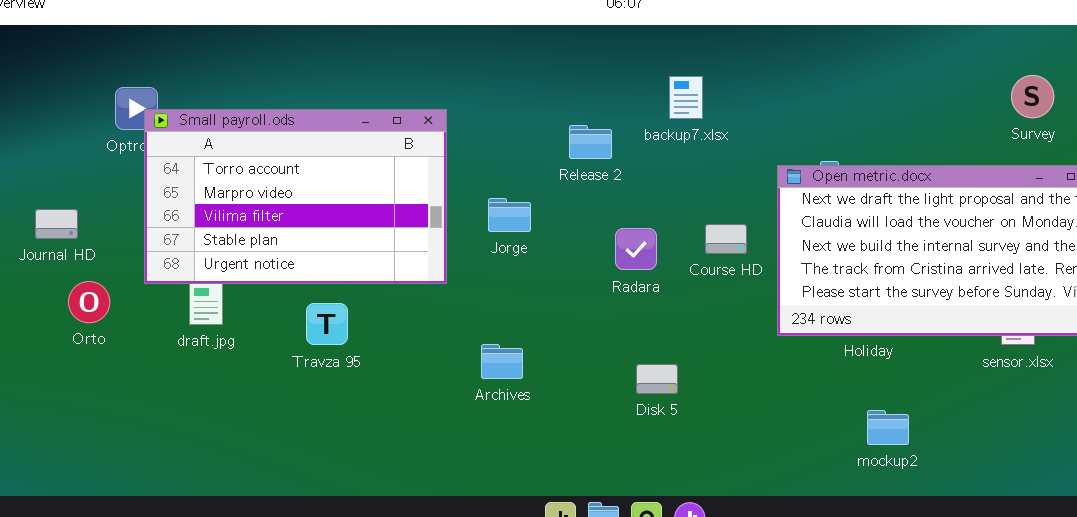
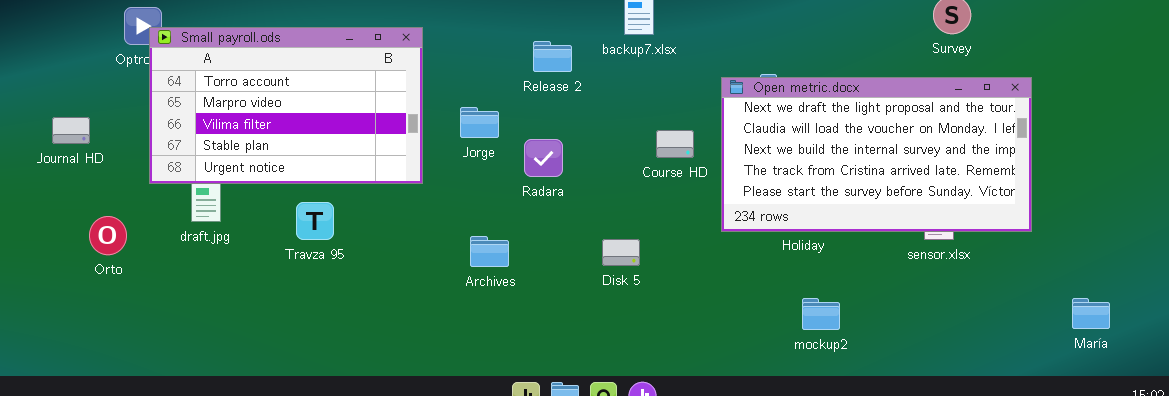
Radara: [615,228,657,270] -> [524,139,563,177], moved
Orto: [68,281,110,323] -> [89,216,127,255], moved
Archives: [481,344,523,379] -> [470,236,509,267], moved
Disk 5: [636,364,678,394] -> [602,239,640,266], moved

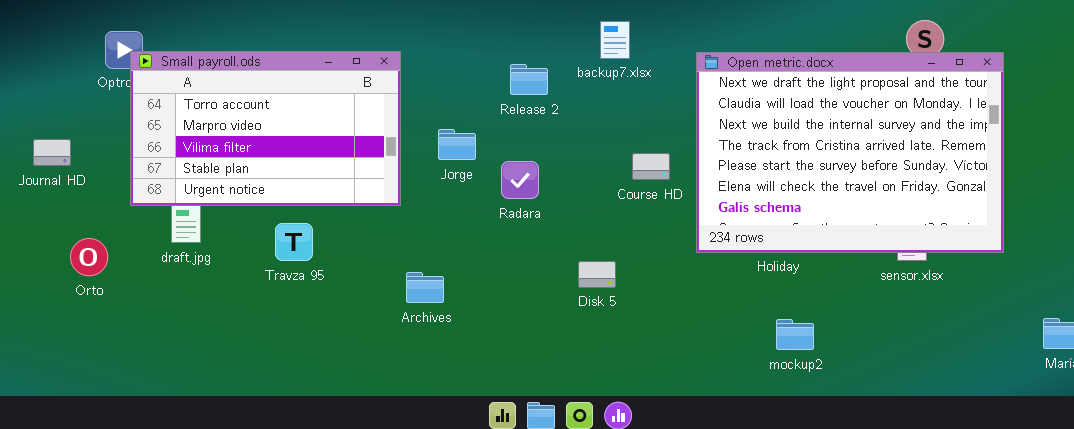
Open metric.docx: [721,77,1032,232] -> [696,52,1004,253], resized
Archives: [470,236,509,267] -> [406,272,444,303], moved

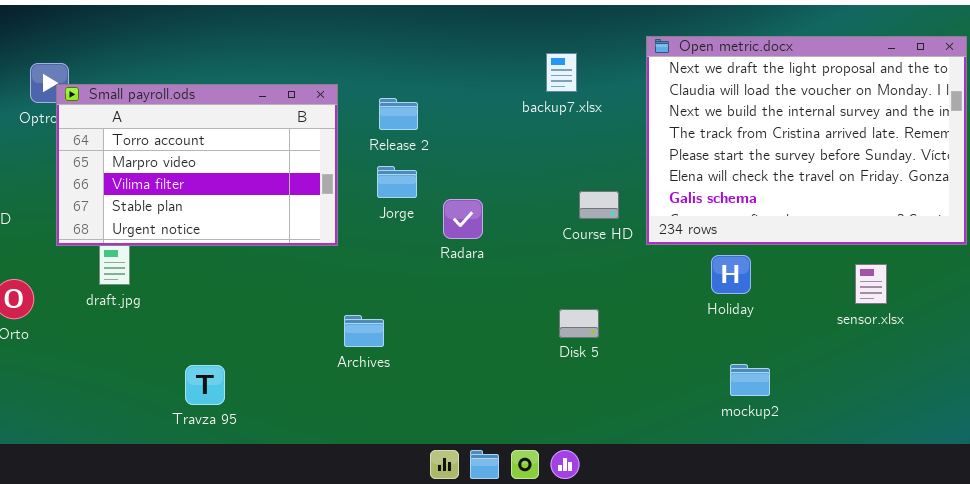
Open metric.docx: [696,52,1004,253] -> [646,36,967,245], moved
Release 2: [510,64,548,95] -> [379,98,418,130], moved
Travza 95: [275,223,313,261] -> [185,365,225,405], moved
Disk 5: [578,261,616,288] -> [559,309,599,338], moved

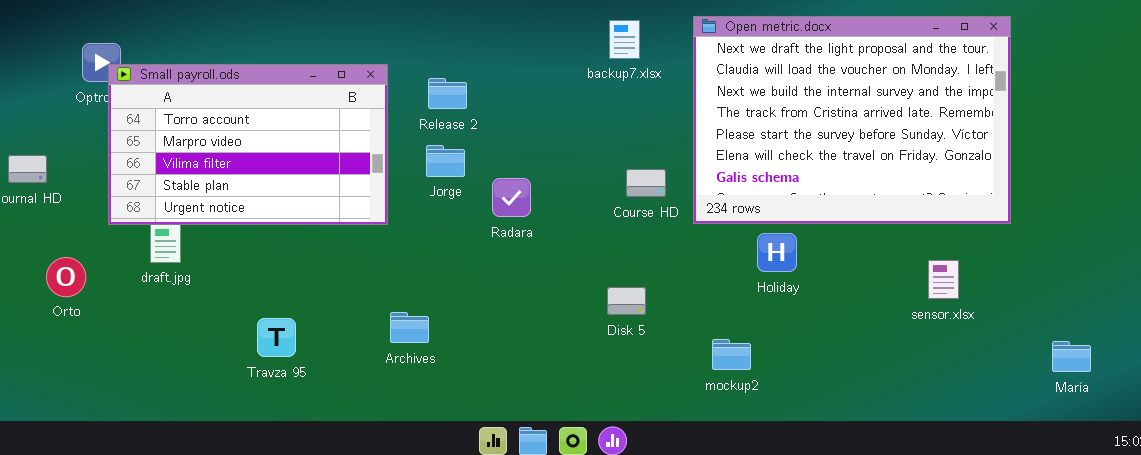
backup7.xlsx: [546,53,577,92] -> [609,20,640,59], moved
sensor.xlsx: [855,264,887,304] -> [928,260,959,299], moved
Archives: [344,315,384,347] -> [390,312,429,343], moved
mockup2: [730,364,770,396] -> [712,339,751,370], moved
Travza 95: [185,365,225,405] -> [257,318,296,357], moved

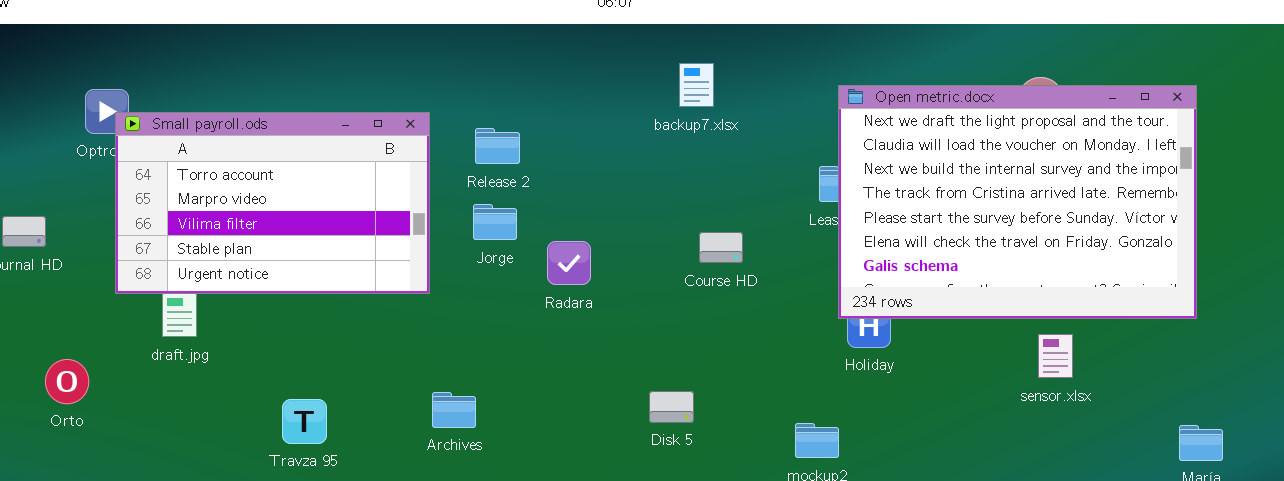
Open metric.docx: [693,16,1011,224] -> [838,85,1197,319], moved
Orto: [46,257,86,297] -> [45,359,89,404], moved
Disk 5: [607,287,646,315] -> [649,391,694,423], moved

